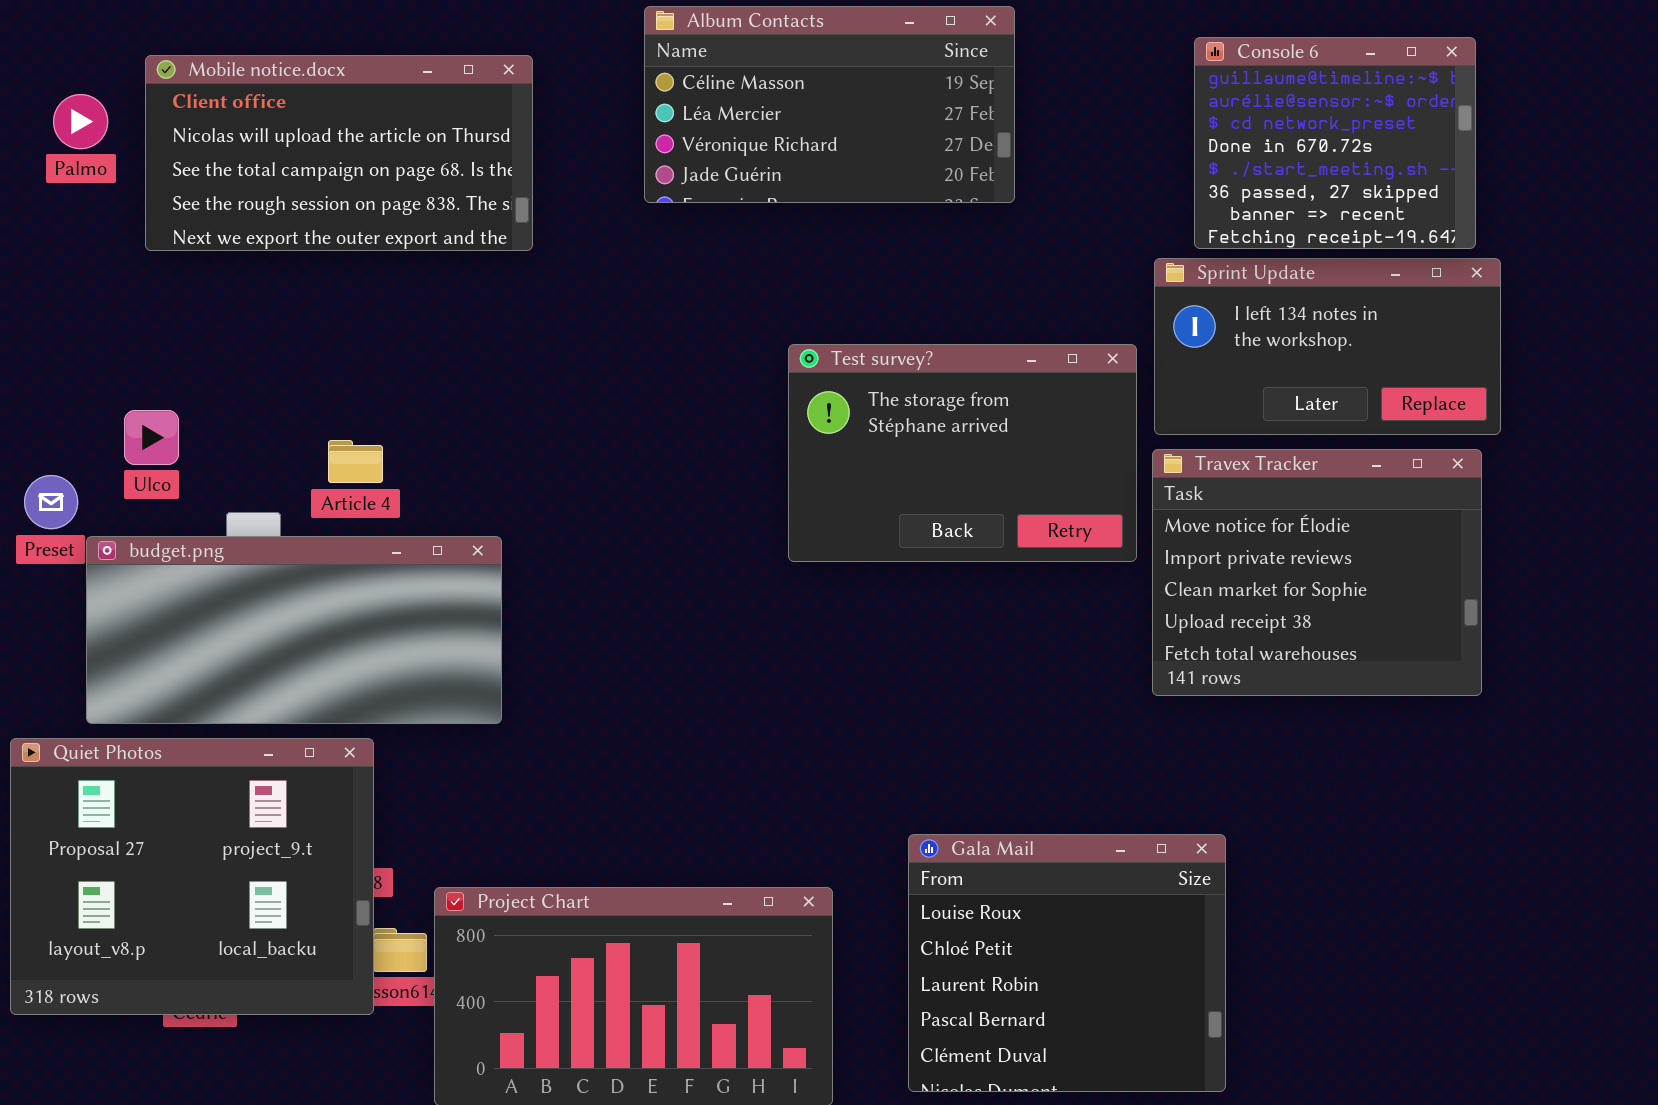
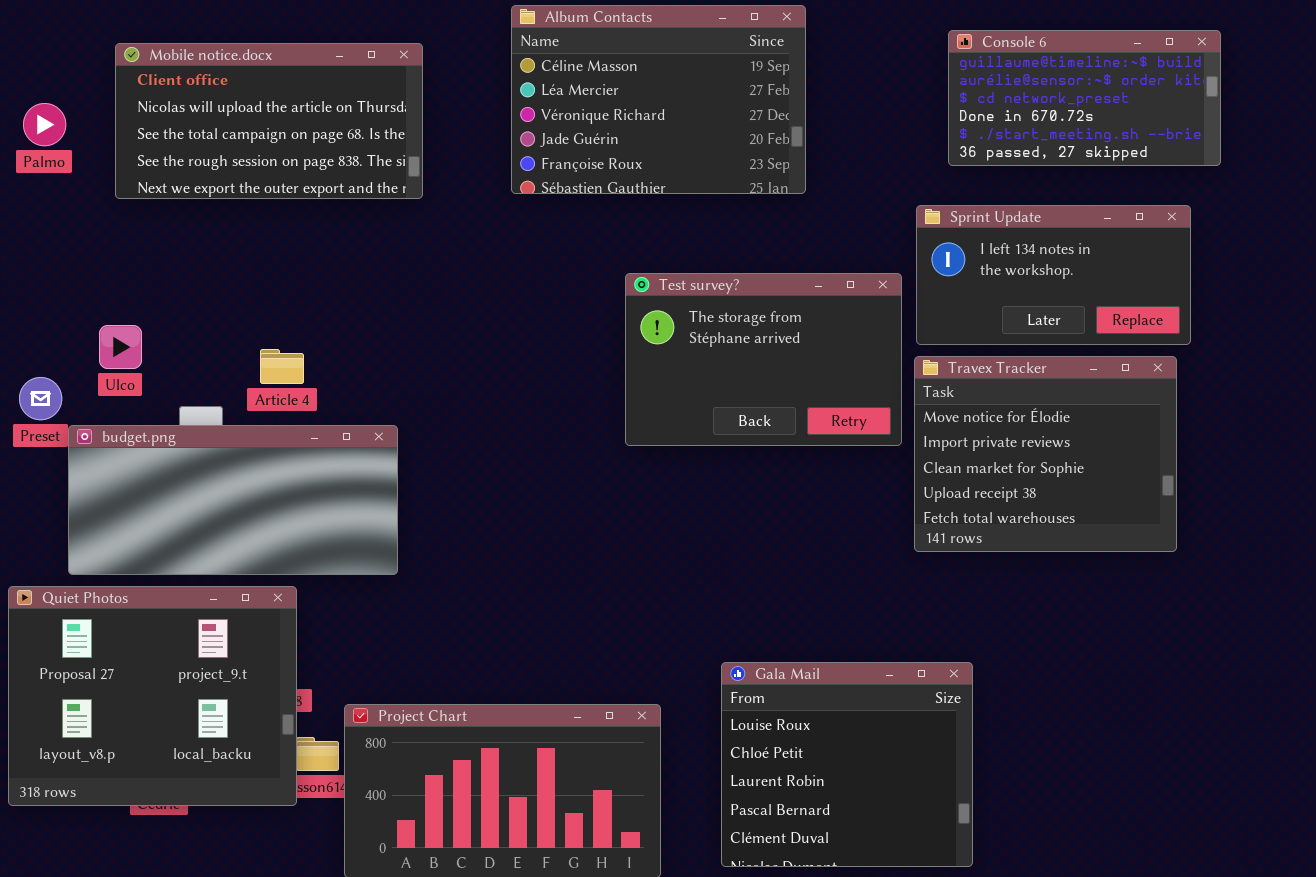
Album Contacts: [644,6,1015,203] -> [511,5,806,194], resized
Console 6: [1194,37,1476,249] -> [948,30,1221,166], resized
Palmo: [53,94,108,149] -> [23,103,66,146], moved

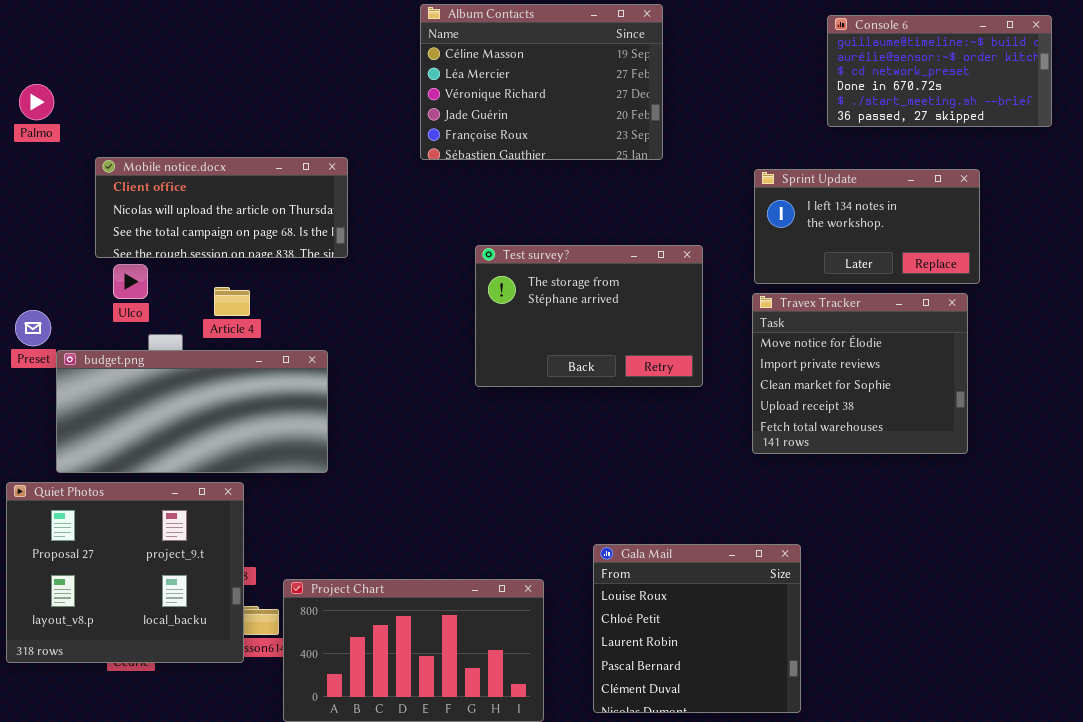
Console 6: [948,30,1221,166] -> [827,15,1052,127], moved
Mobile notice.docx: [115,43,423,199] -> [95,157,348,258], moved, resized
Test survey?: [625,273,902,446] -> [475,245,703,387], moved
Ulco: [99,325,142,369] -> [113,264,148,299], moved

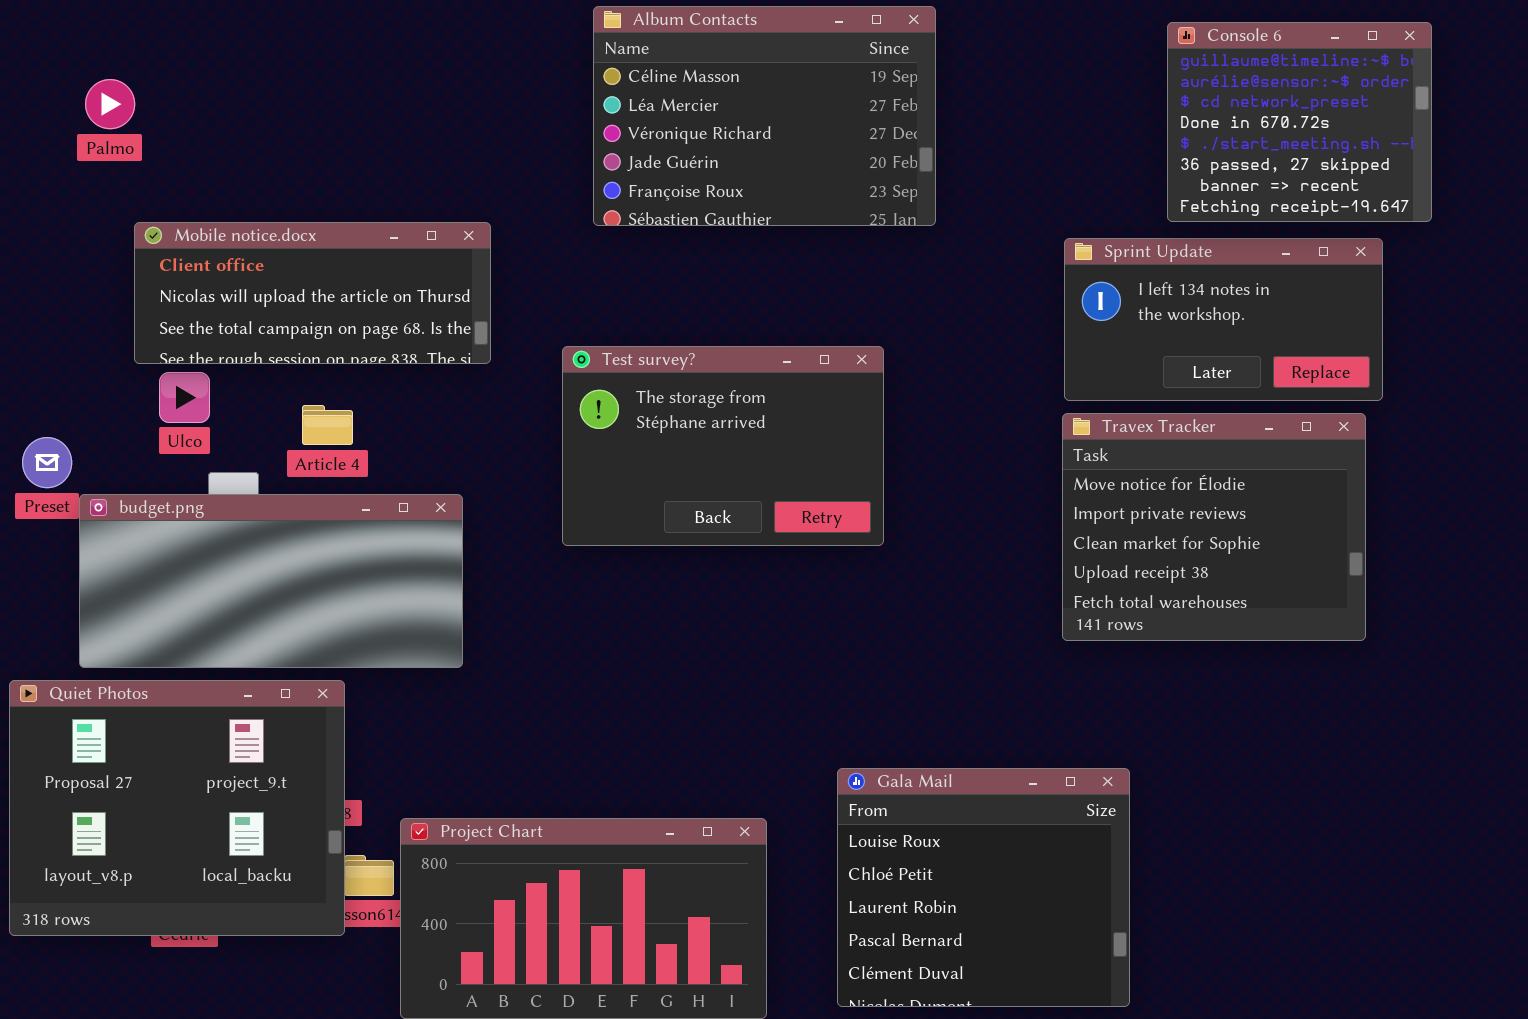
Console 6: [827,15,1052,127] -> [1167,22,1432,222], resized
Palmo: [19,84,54,120] -> [85,79,135,129], moved
Test survey?: [475,245,703,387] -> [562,346,884,546], moved

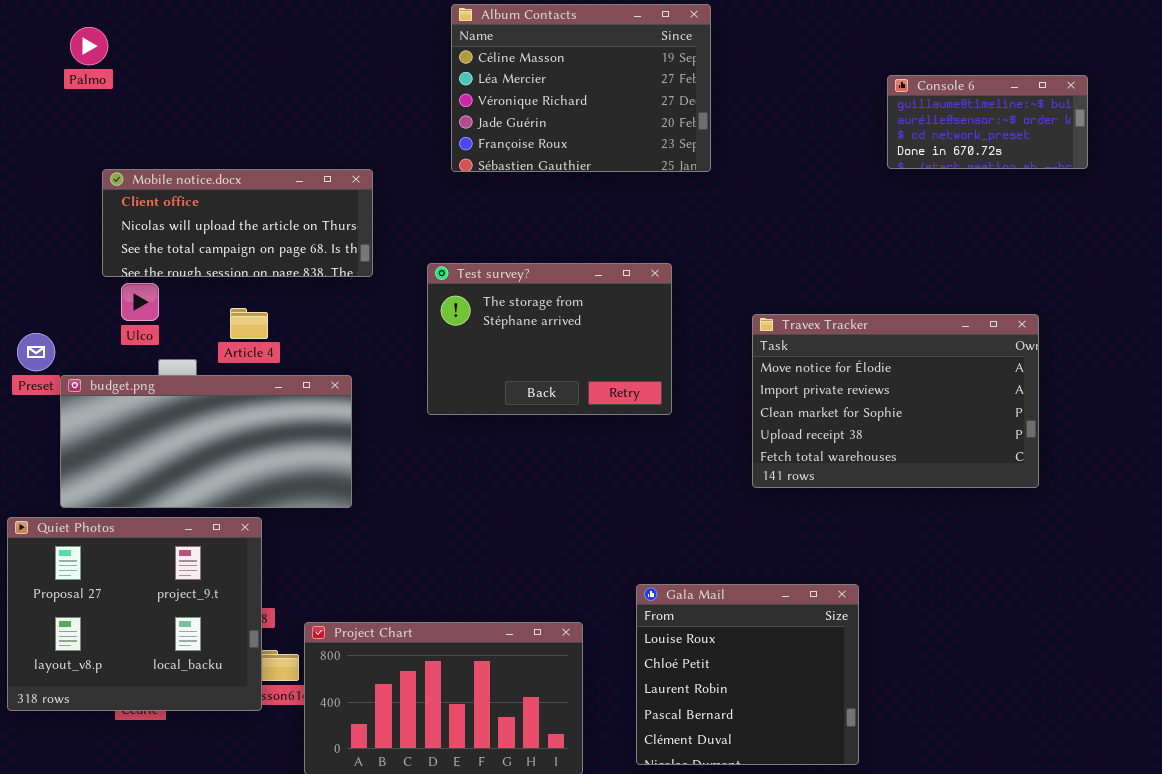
Console 6: [1167,22,1432,222] -> [887,75,1088,169], resized
Palmo: [85,79,135,129] -> [70,27,108,65], moved
Sprint Update: [1064,238,1383,401] -> none, closed
Travex Tracker: [1062,413,1366,641] -> [752,314,1039,488], resized

